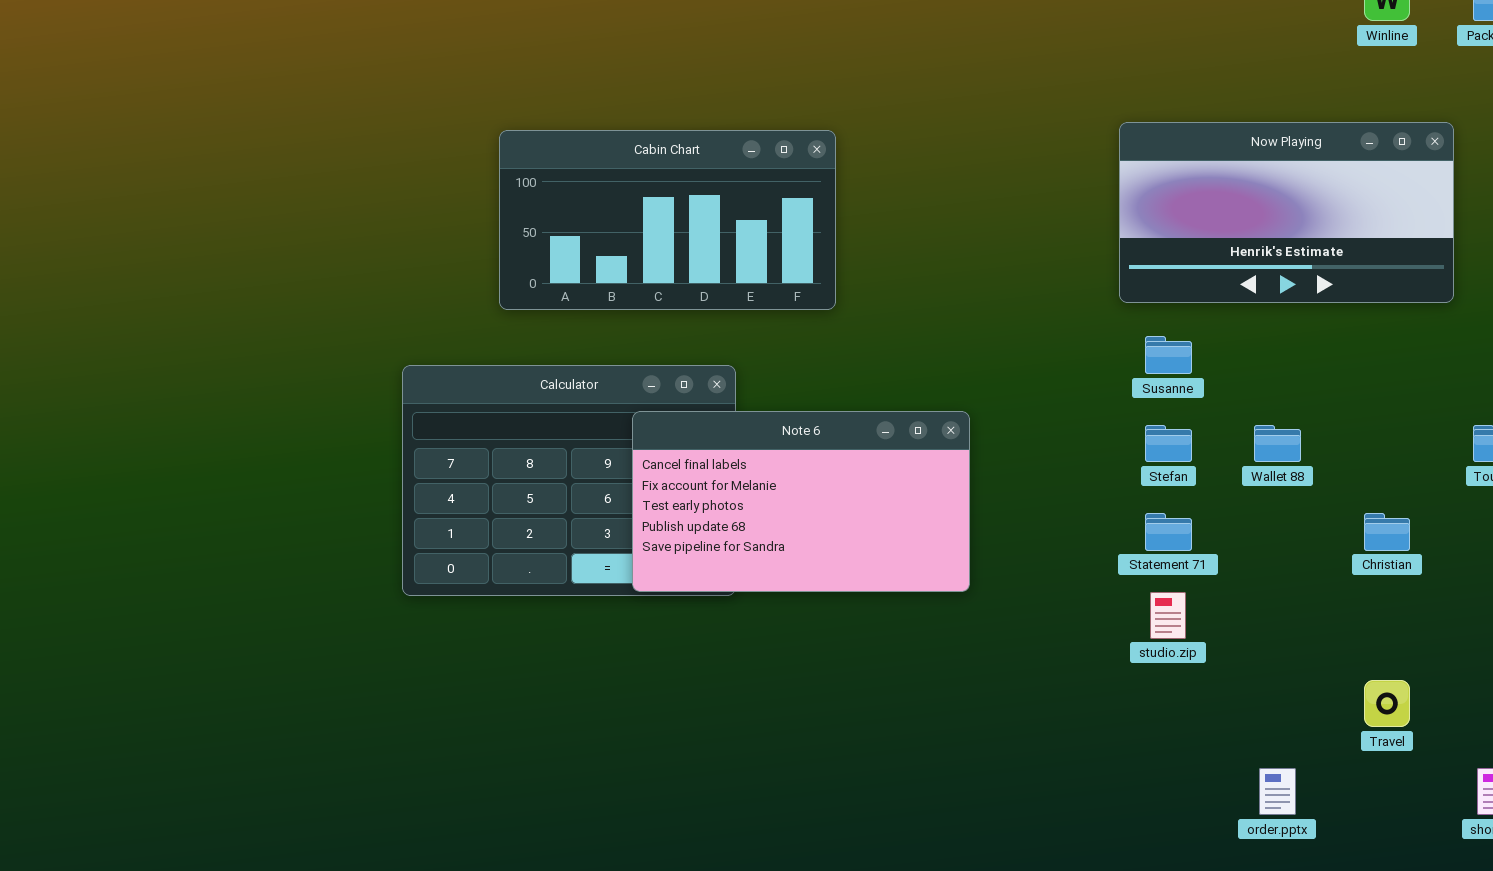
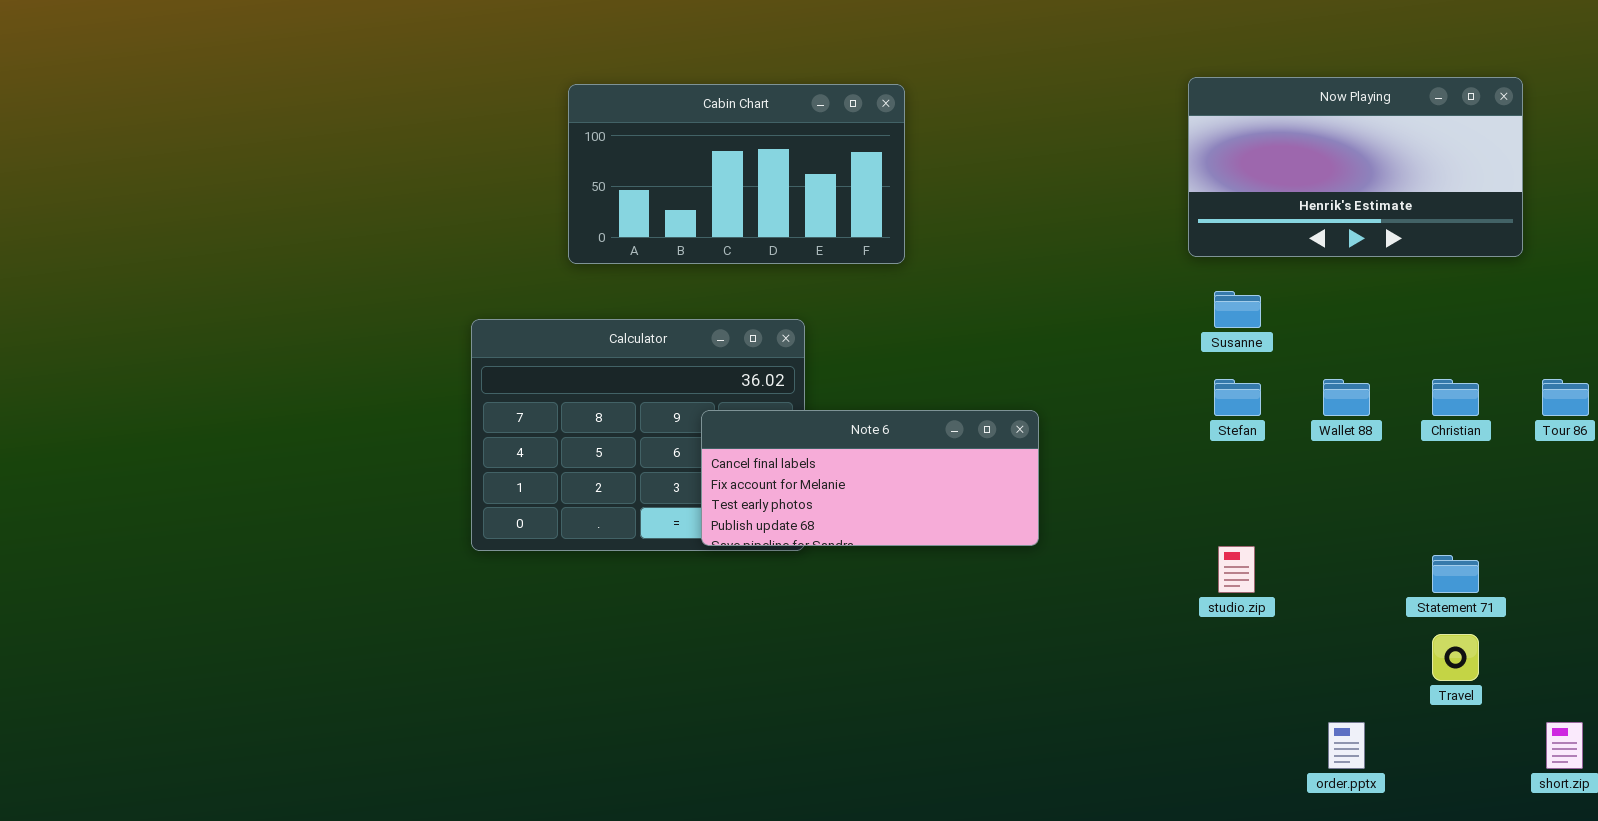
Note 6: [632,411,970,592] -> [701,410,1039,546], resized
Statement 71: [1145,513,1192,551] -> [1432,555,1479,593], moved
Christian: [1364,513,1410,551] -> [1432,379,1479,416], moved

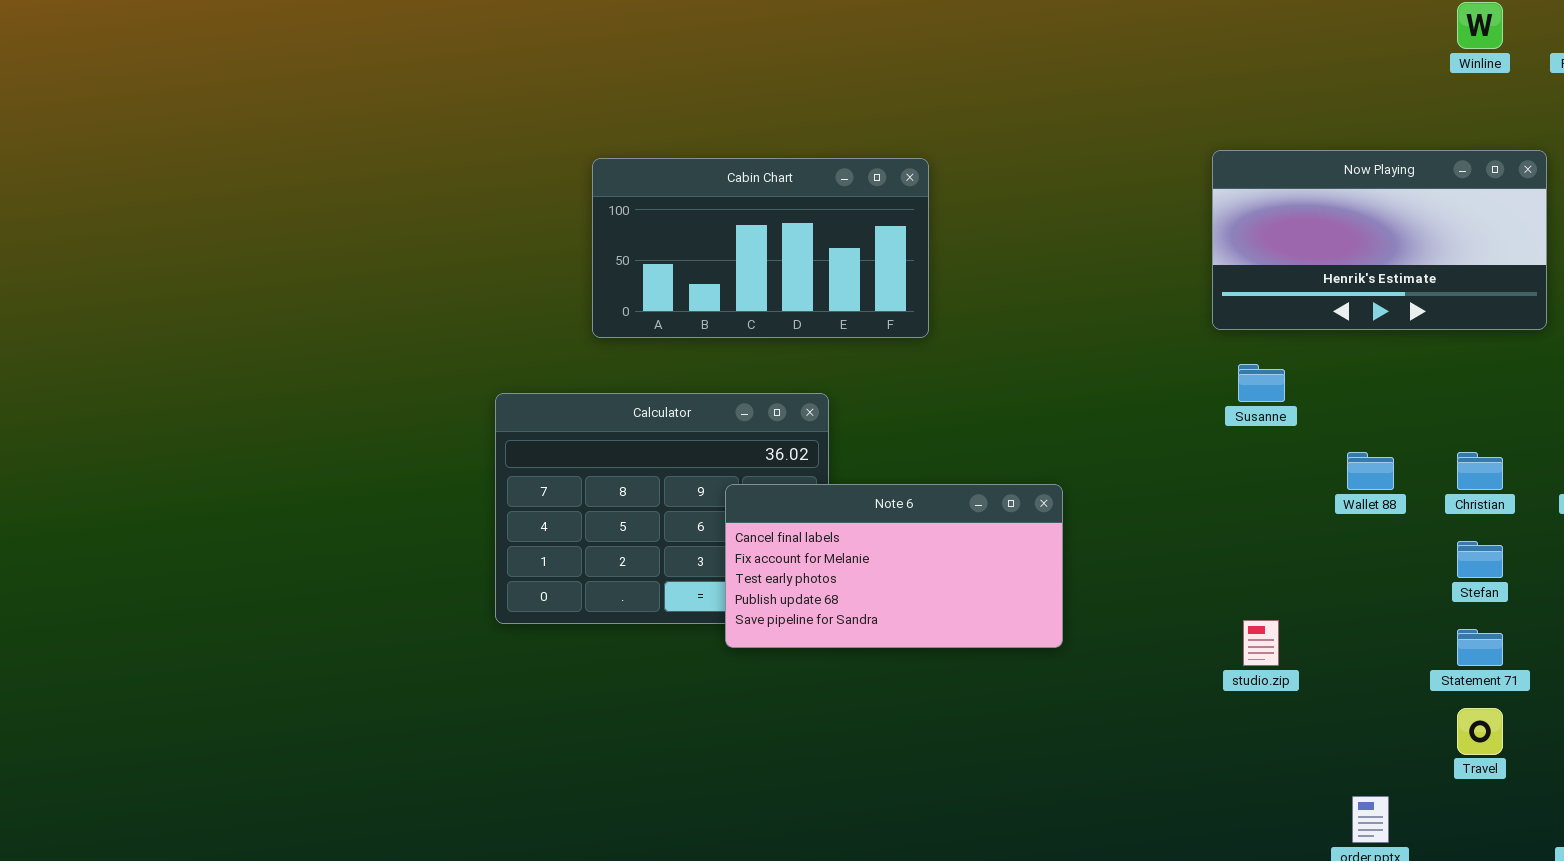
Stefan: [1214,379,1261,416] -> [1457,541,1503,578], moved
Note 6: [701,410,1039,546] -> [725,484,1063,648], resized

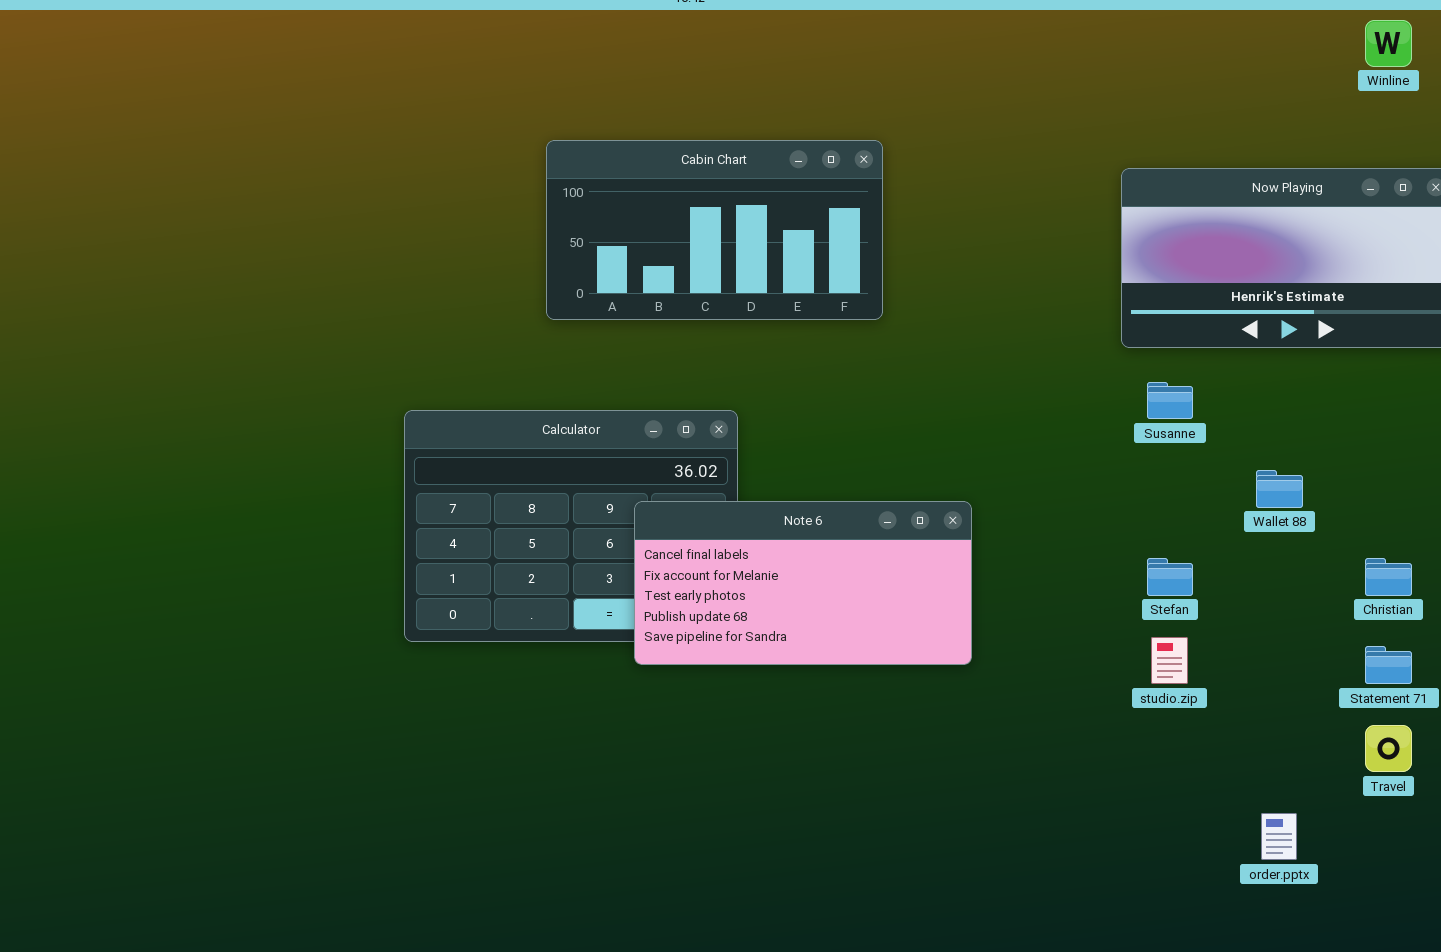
Cabin Chart: [592,158,929,338] -> [546,140,883,320], moved
Christian: [1457,452,1503,490] -> [1365,558,1412,596], moved
Stefan: [1457,541,1503,578] -> [1147,558,1193,596], moved

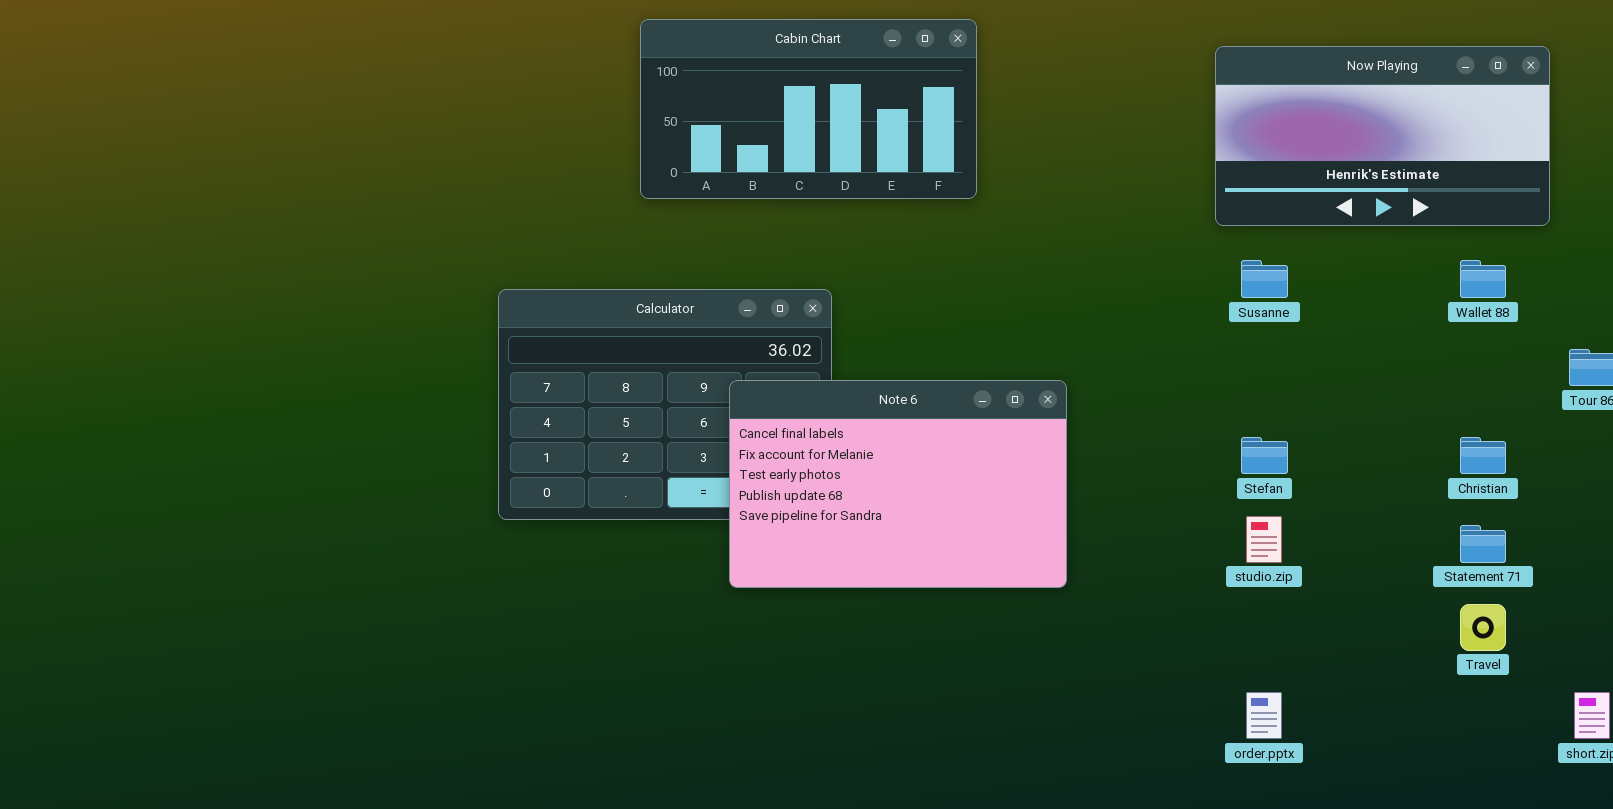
Wallet 88: [1256,470,1303,508] -> [1460,260,1506,298], moved
Note 6: [634,501,972,665] -> [729,380,1067,588], resized
order.pptx: [1261,813,1297,860] -> [1246,692,1282,739], moved

